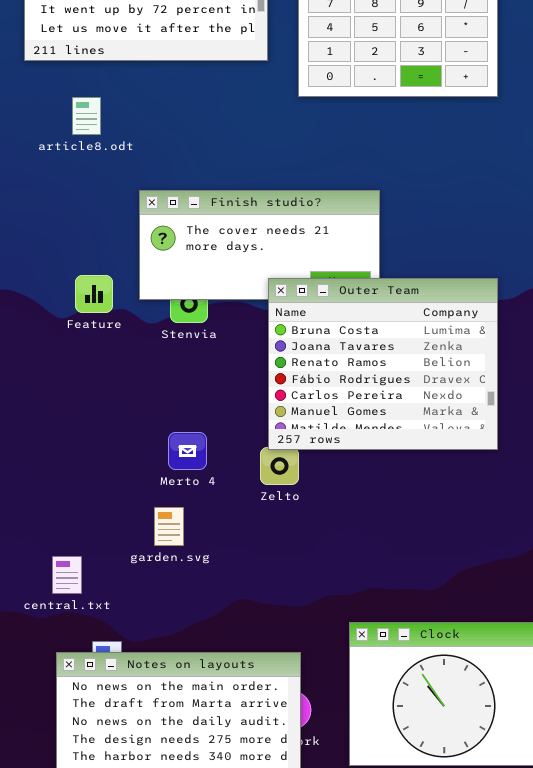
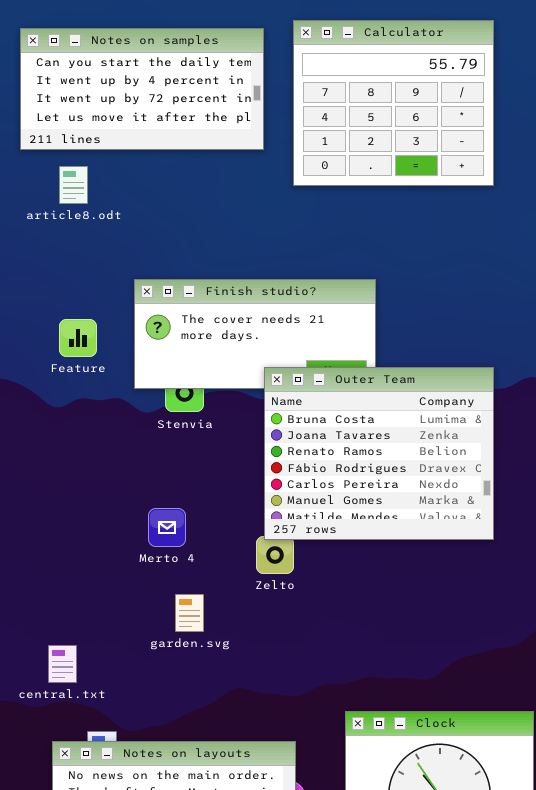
article8.odt: [72,97,101,135] -> [59,166,88,204], moved
Feature: [75,275,113,313] -> [59,319,97,357], moved
Merto 4: [168,432,207,470] -> [148,508,186,547], moved
garden.svg: [154,507,184,546] -> [175,594,204,632], moved

